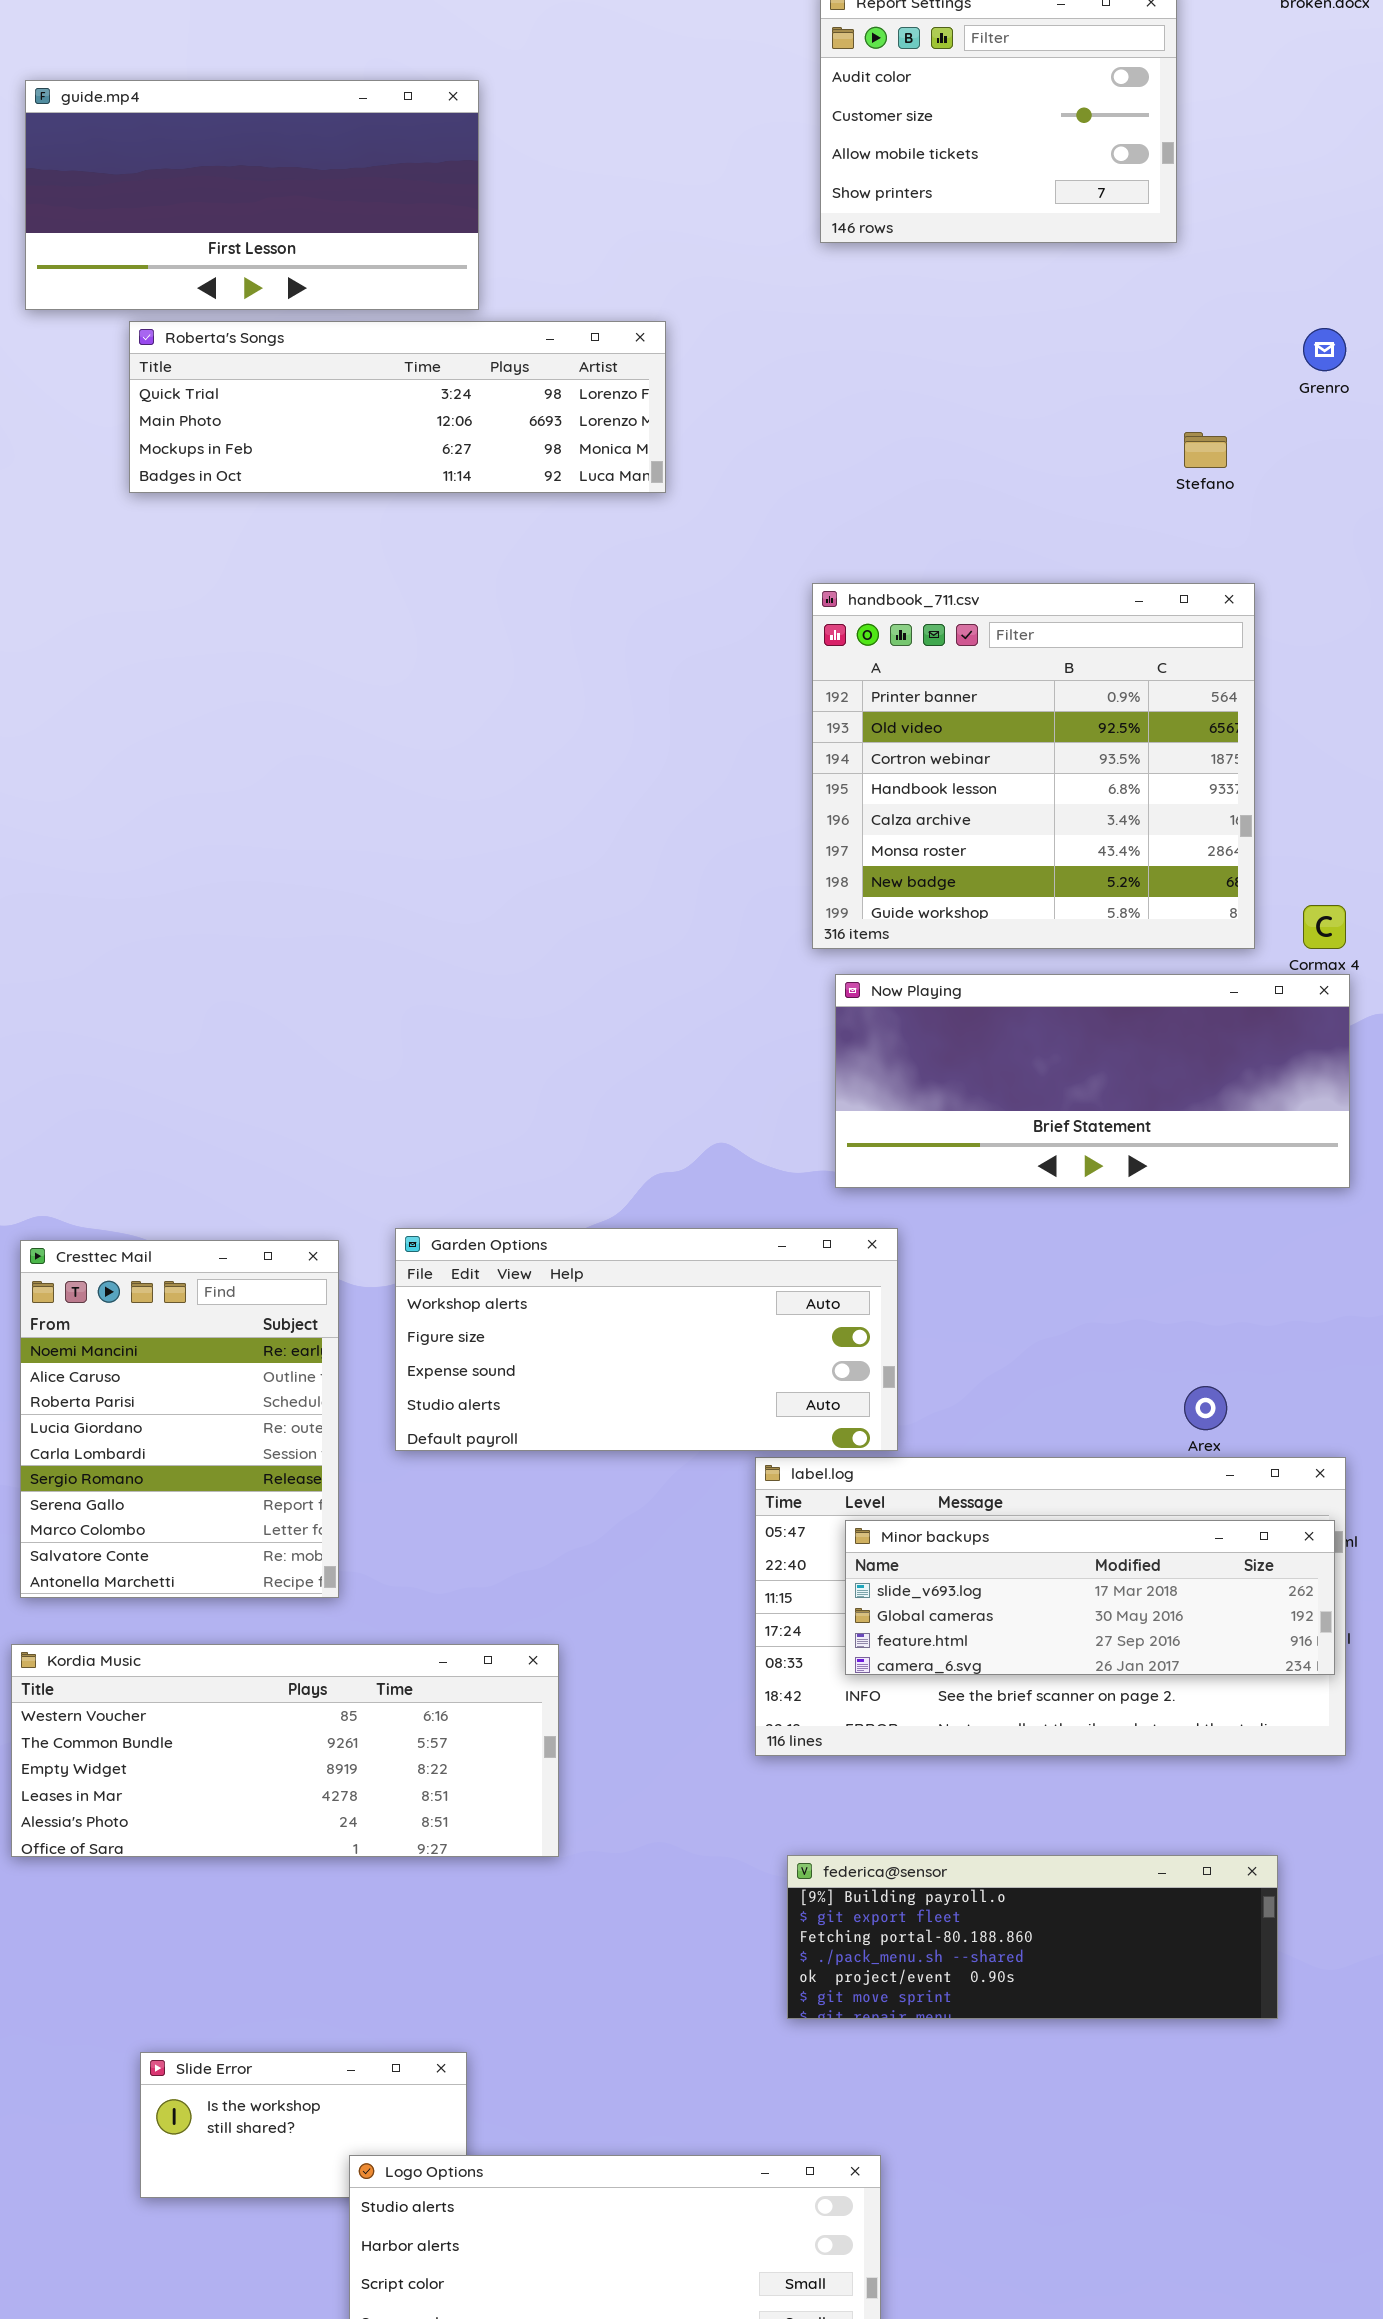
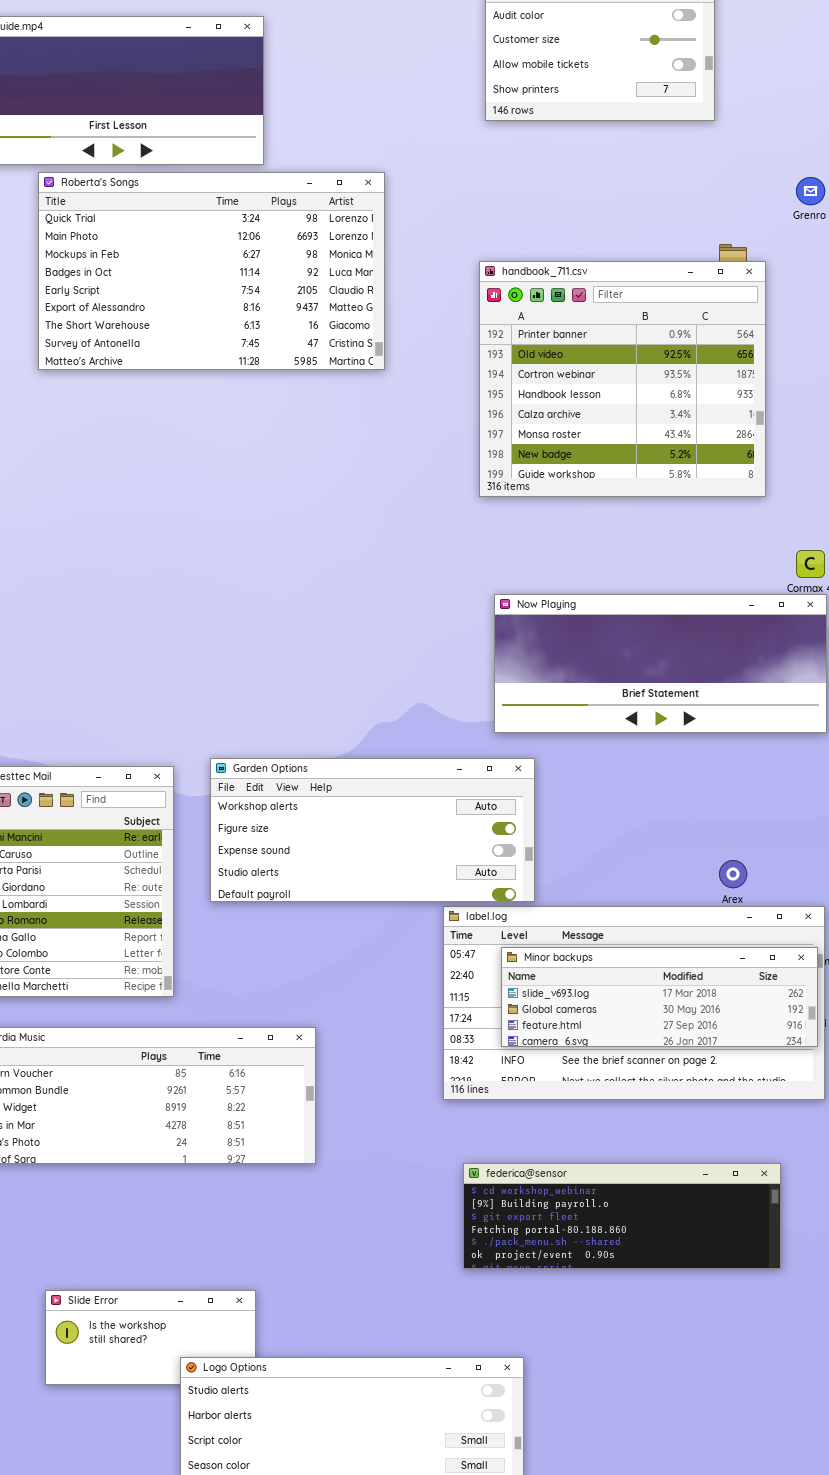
Roberta's Songs: [129,321,666,493] -> [38,172,385,370], resized
handbook_711.csv: [812,583,1255,949] -> [479,261,766,497], moved
federica@sensor: [787,1855,1278,2019] -> [463,1163,781,1269], scrolled up 1 row

